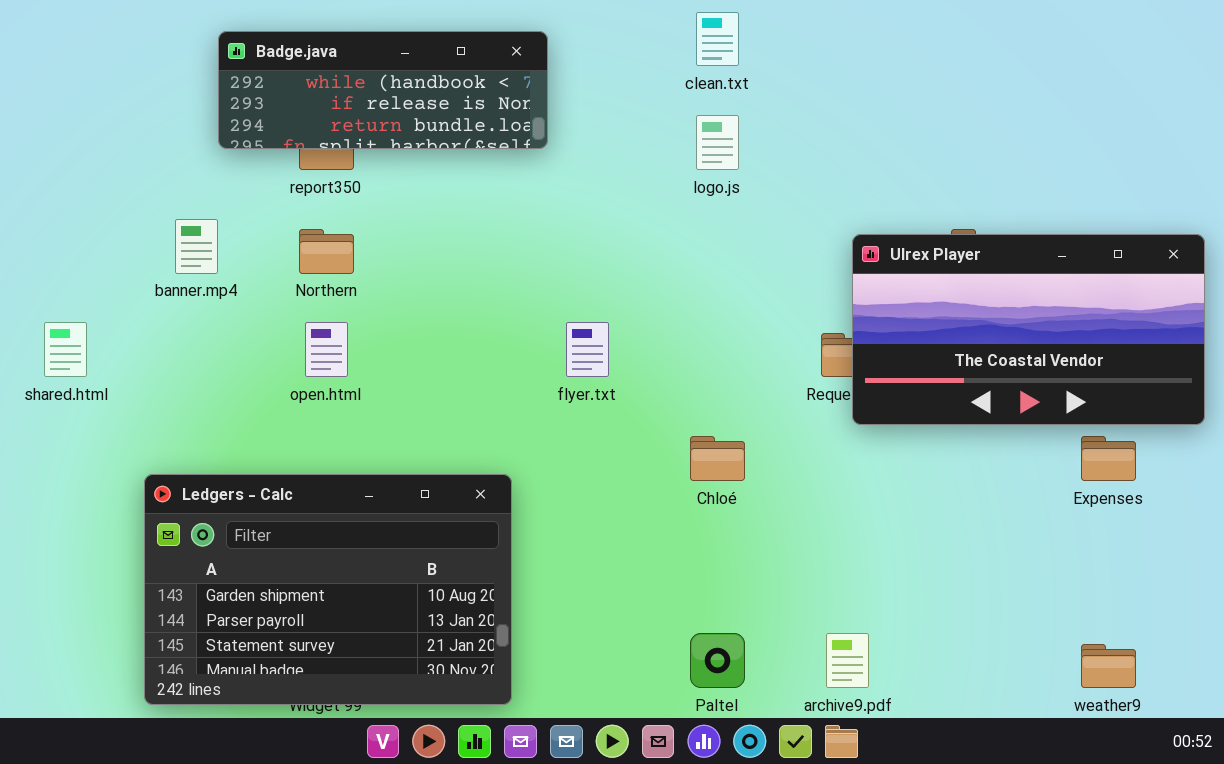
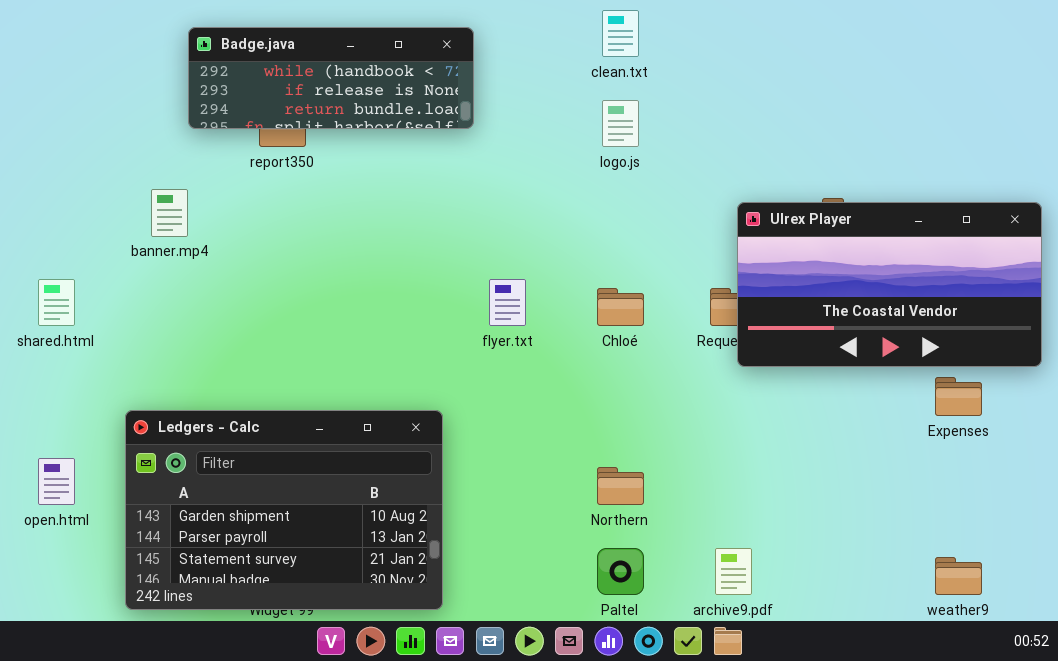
Northern: [299,229,354,274] -> [597,467,644,505], moved
open.html: [305,322,348,377] -> [38,458,75,505], moved
Chloé: [690,436,745,481] -> [597,288,644,326], moved

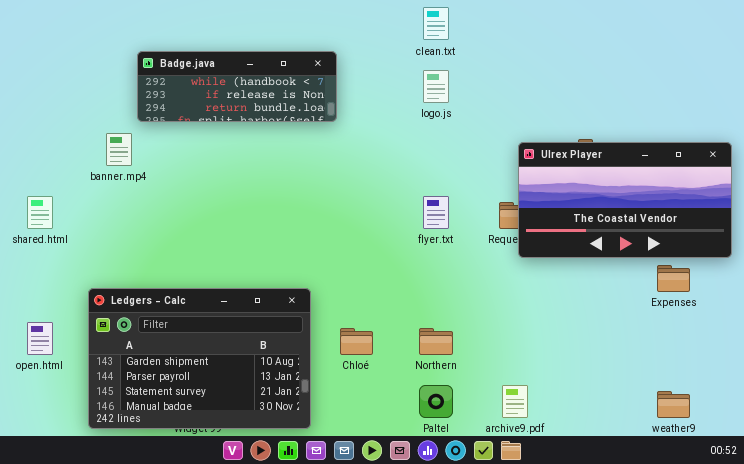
Badge.java: [188,27,474,129] -> [137,51,337,122], moved
flyer.txt: [489,279,526,326] -> [423,196,449,229], moved
Chloé: [597,288,644,326] -> [340,328,373,355], moved

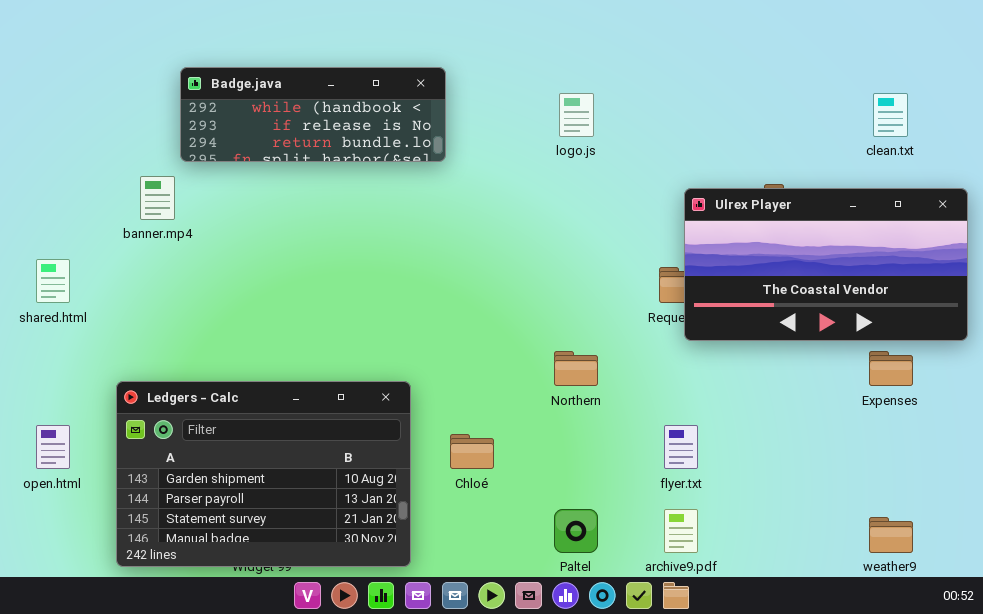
clean.txt: [423,7,449,40] -> [873,93,908,137], moved
flyer.txt: [423,196,449,229] -> [664,425,698,469], moved
Northern: [419,328,453,355] -> [554,351,598,386], moved

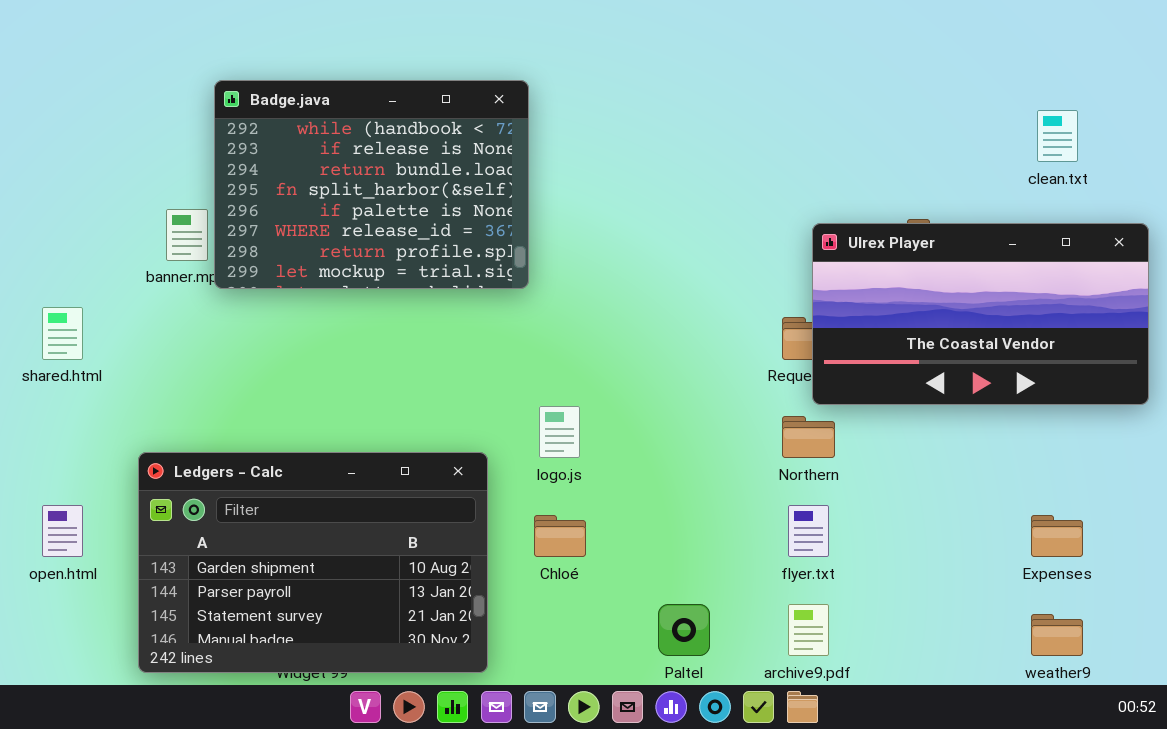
Badge.java: [180,67,446,162] -> [214,80,529,289], resized
logo.js: [559,93,594,137] -> [539,406,580,458], moved
Northern: [554,351,598,386] -> [782,416,835,458], moved
Expenses: [869,351,913,386] -> [1031,515,1083,557], moved

